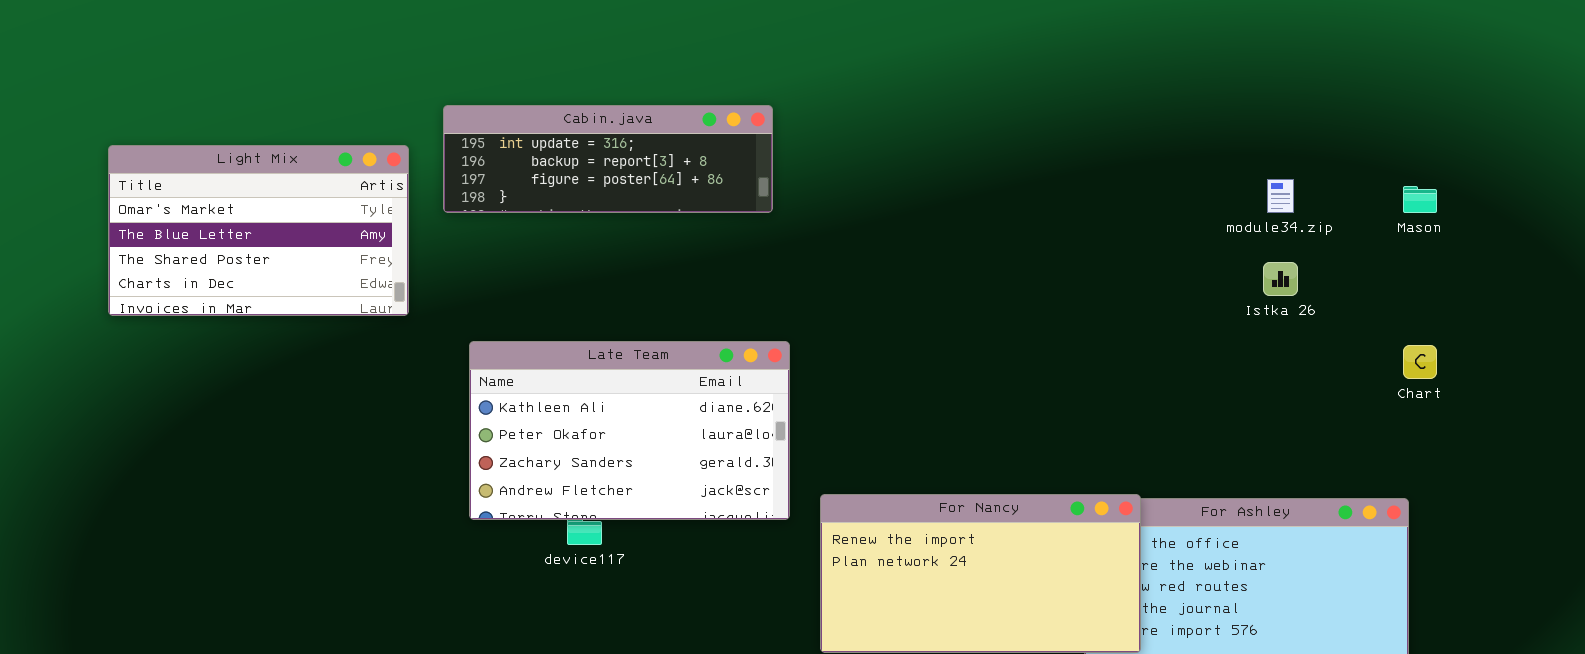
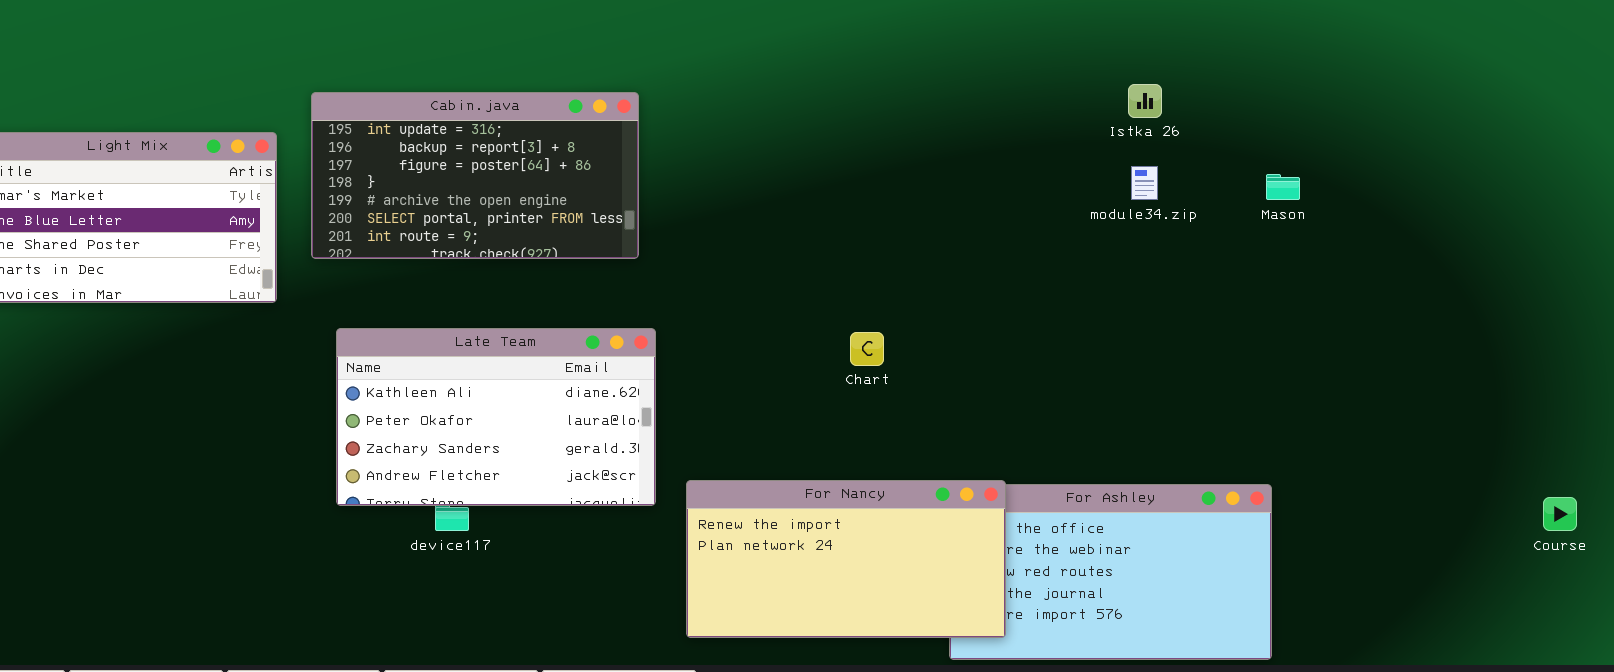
Cabin.java: [443,105,773,213] -> [311,92,639,259], resized
Istka 26: [1263,262,1298,296] -> [1128,84,1162,118], moved
Chart: [1403,345,1437,379] -> [850,332,884,366], moved

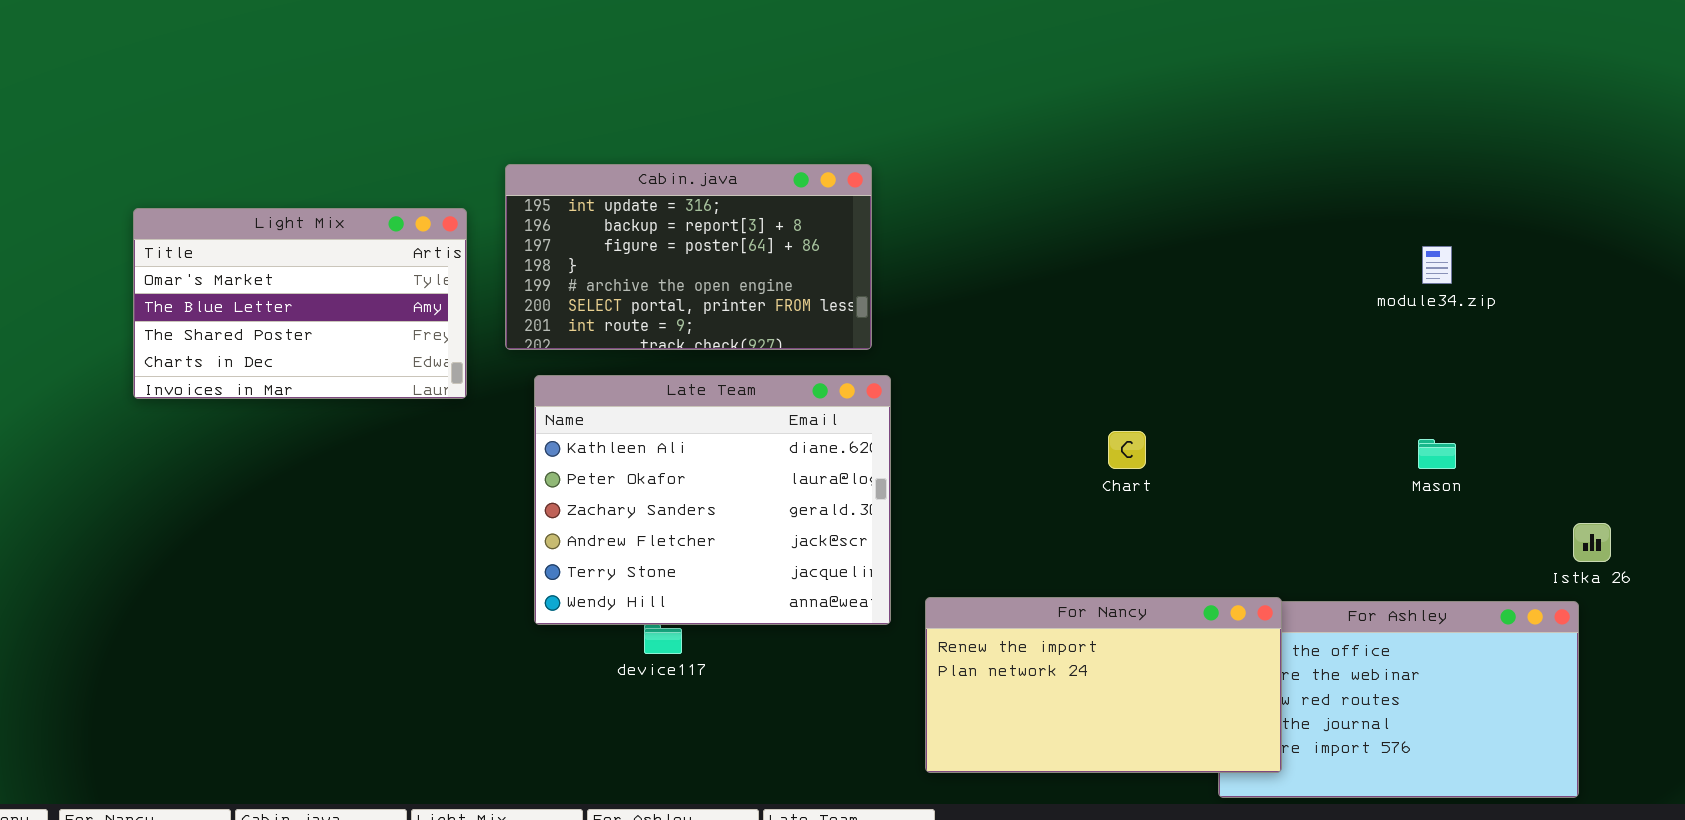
Istka 26: [1128,84,1162,118] -> [1573,523,1611,562], moved
Mason: [1266,174,1300,200] -> [1418,439,1456,469], moved
Late Team: [336,328,656,506] -> [534,375,891,625], resized

